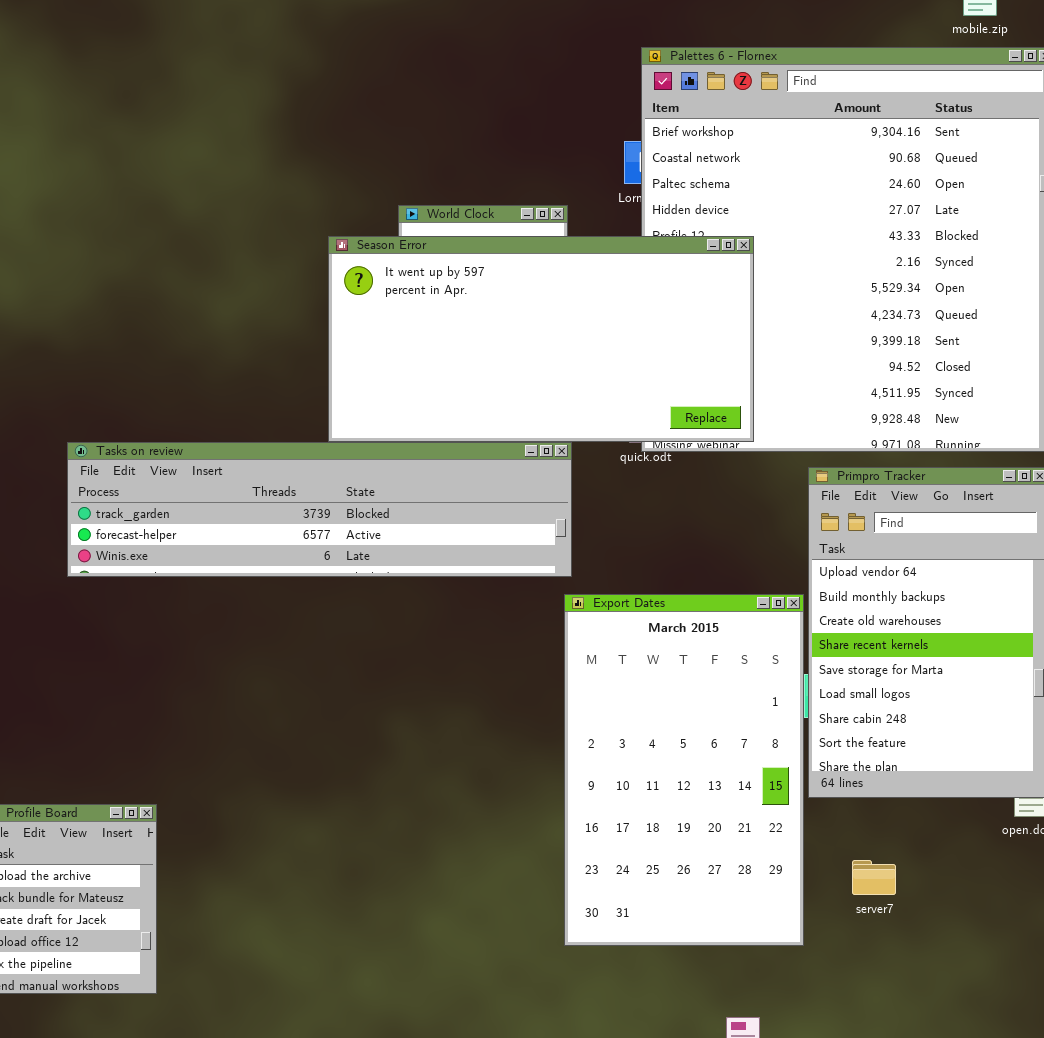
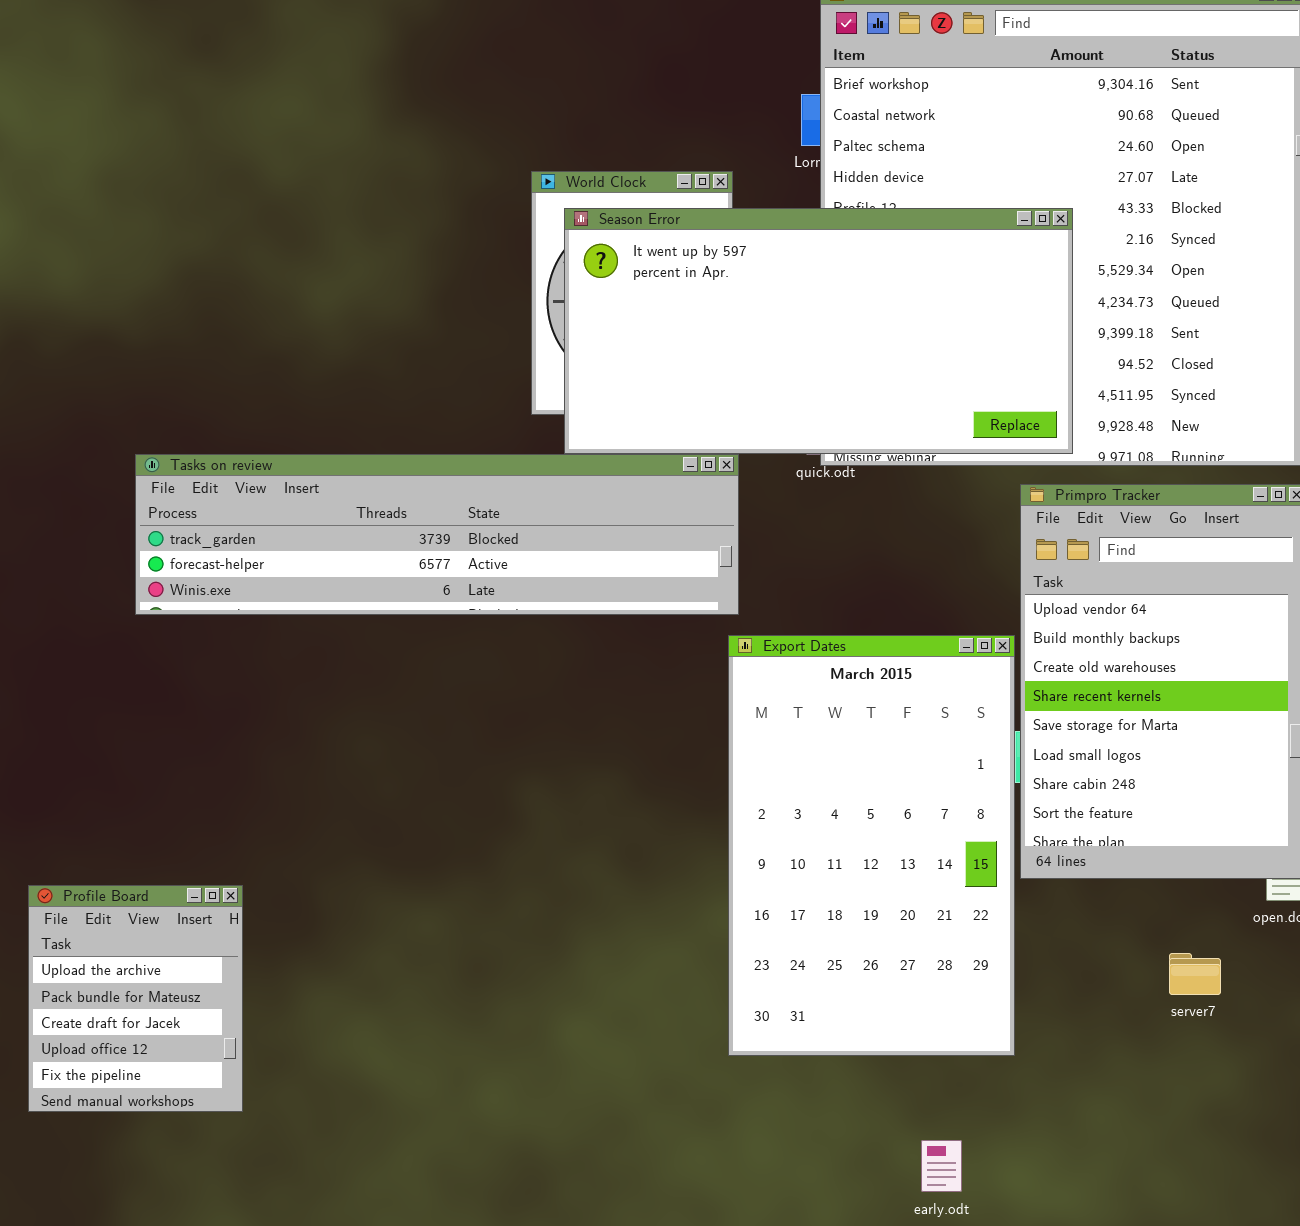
Season Error: [328,236,754,442] -> [564,208,1073,454], moved
server7: [852,860,896,895] -> [1169,953,1221,995], moved

